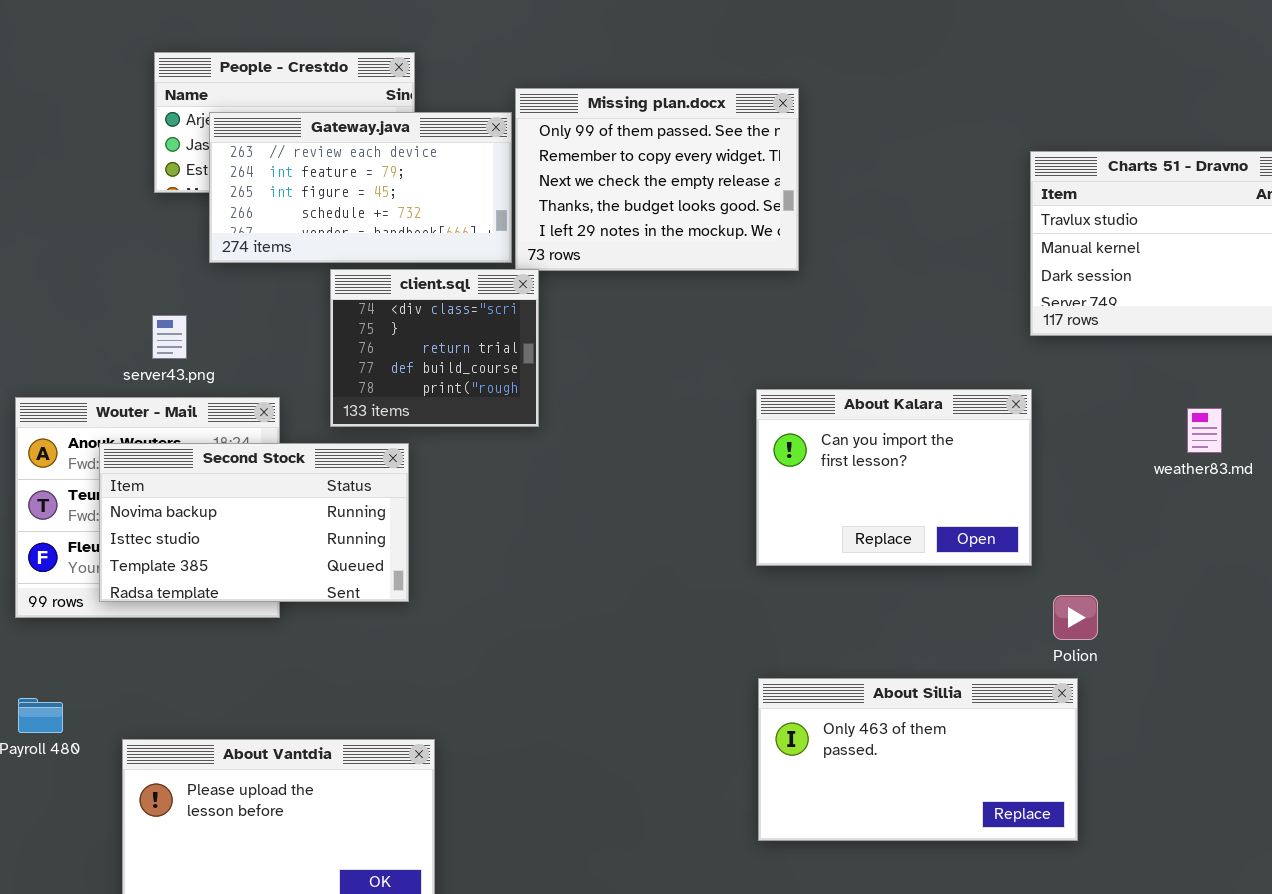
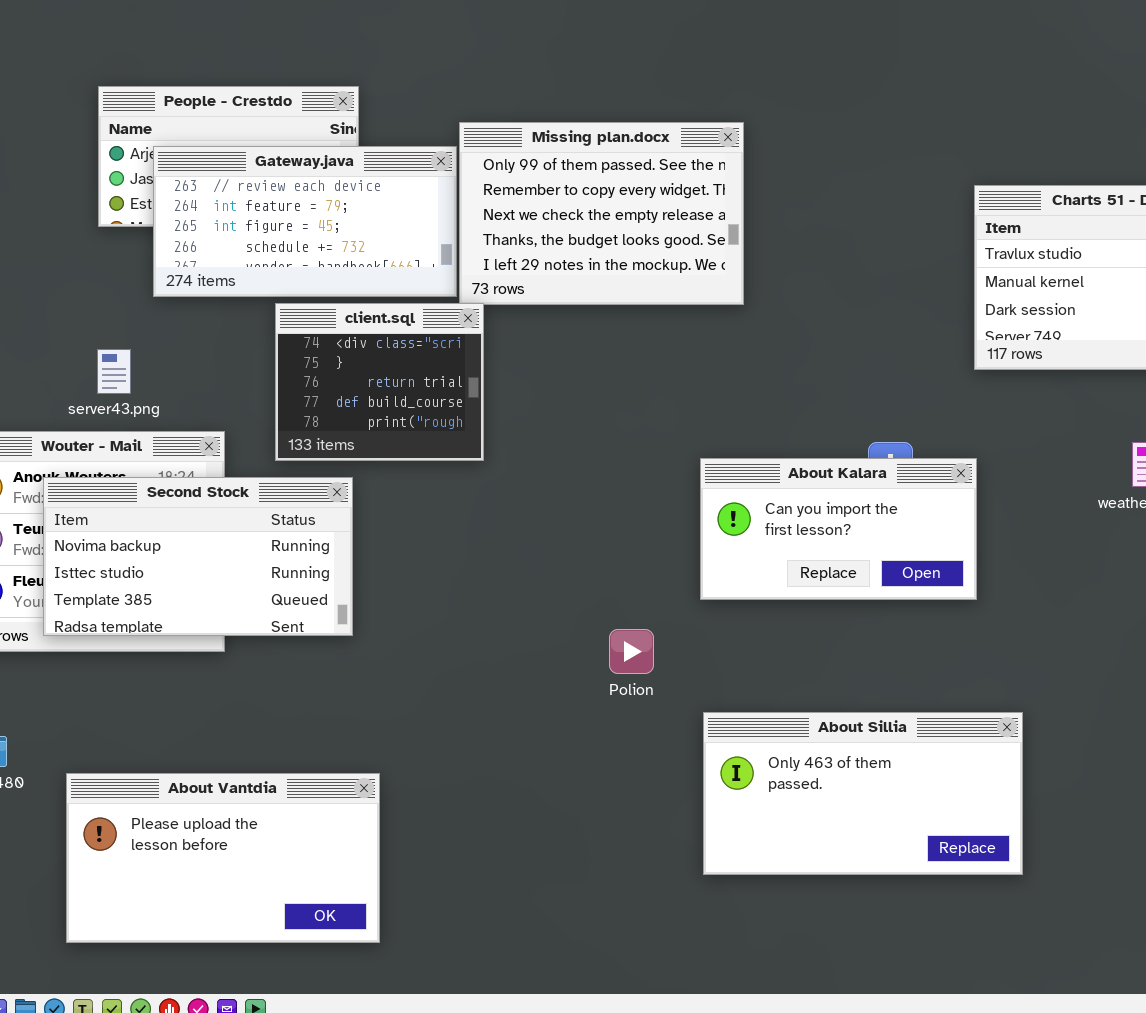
About Kalara: [756,389,1032,566] -> [700,458,977,600], resized
Polion: [1053,595,1098,640] -> [609,629,654,674], moved

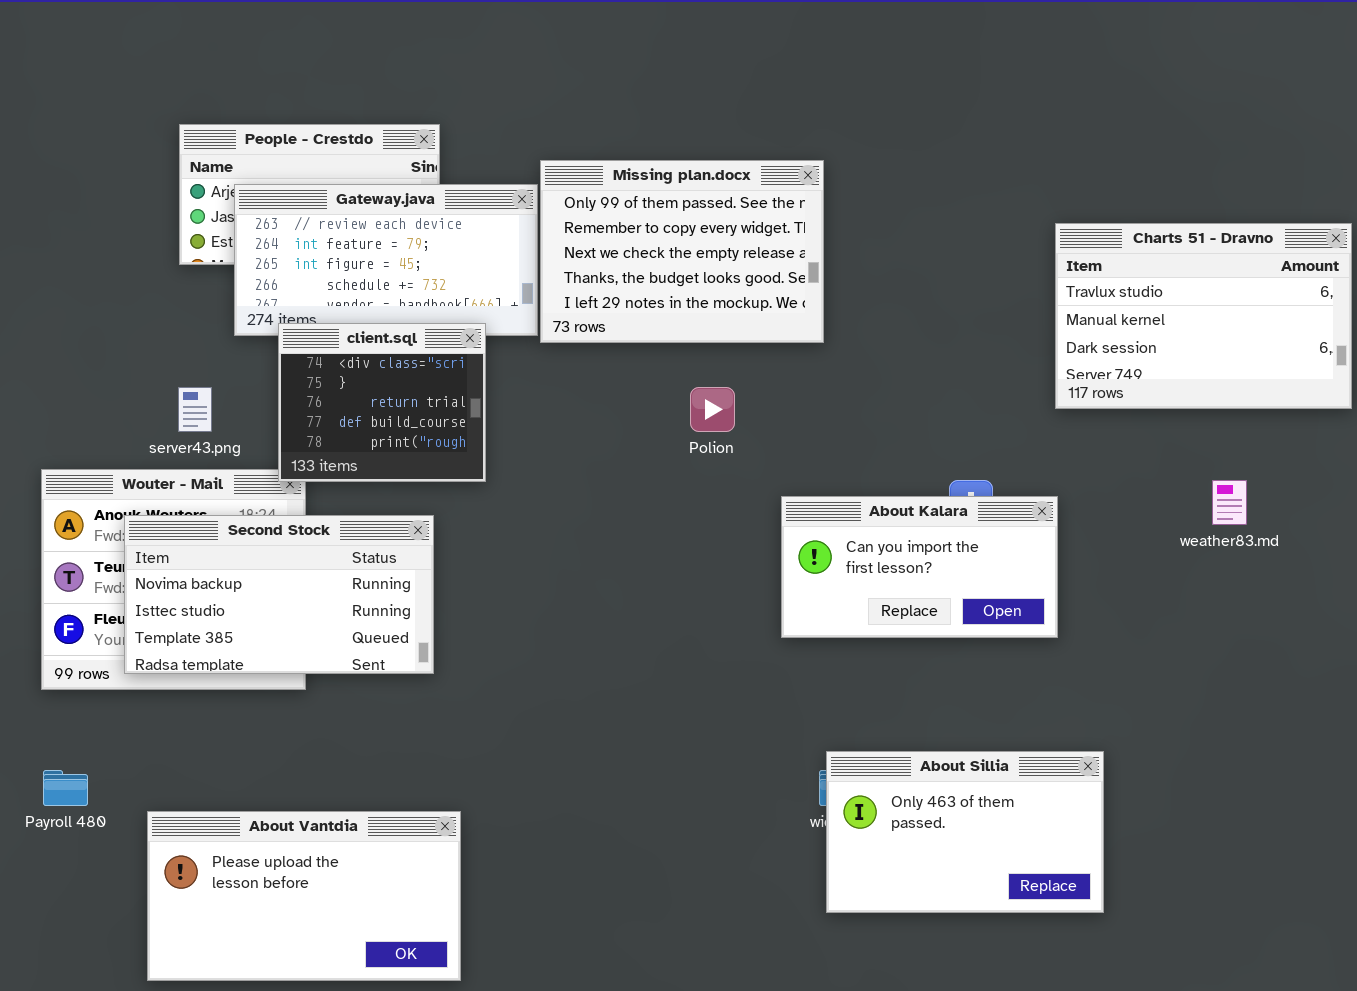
client.sql: [275,303,484,461] -> [278,323,486,482], moved
Polion: [609,629,654,674] -> [690,387,735,432], moved
About Sillia: [703,712,1023,875] -> [826,751,1104,913], resized

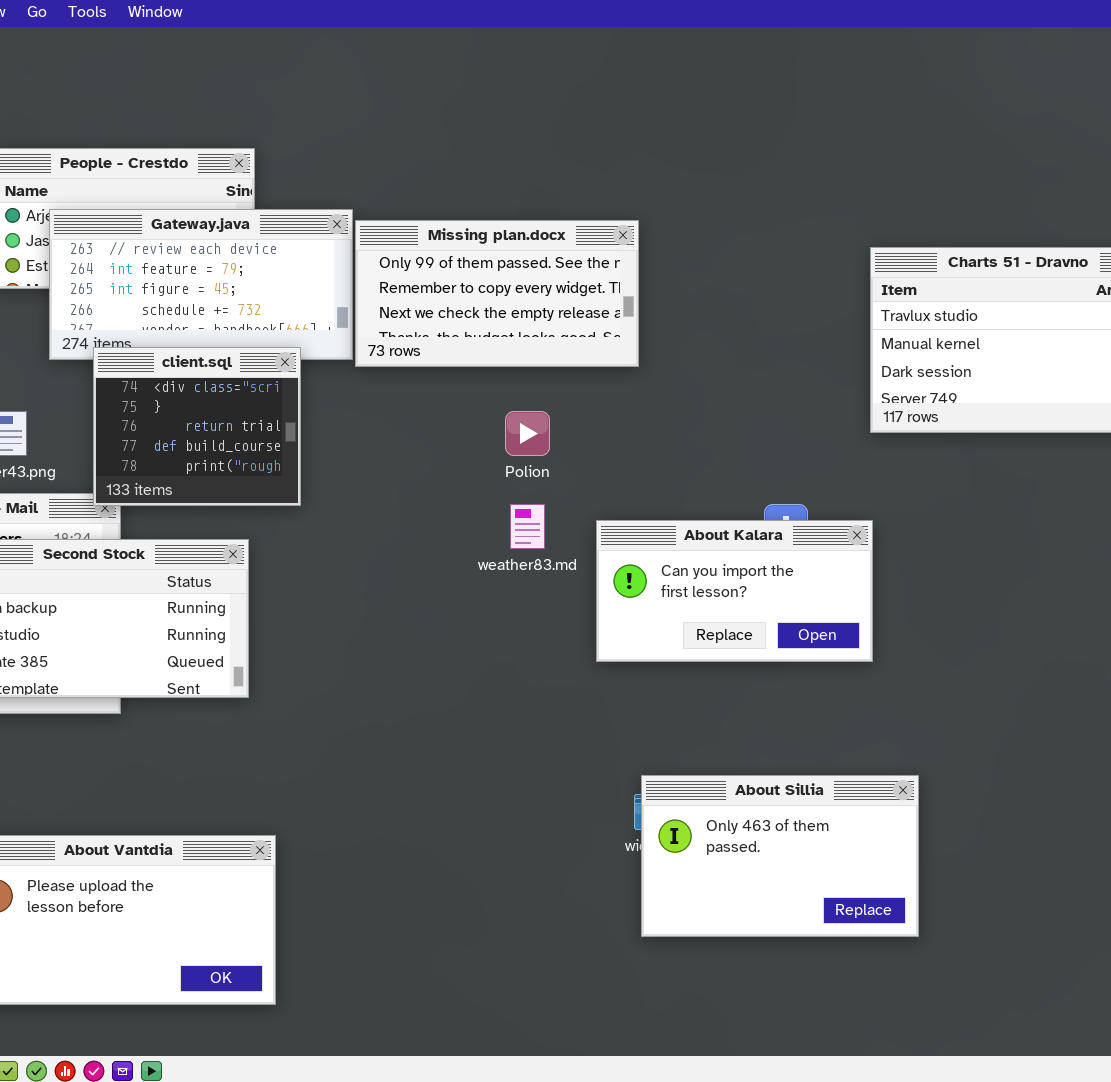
Missing plan.docx: [540,160,824,343] -> [355,220,639,367], resized
weather83.md: [1212,480,1247,525] -> [510,504,545,549], moved

